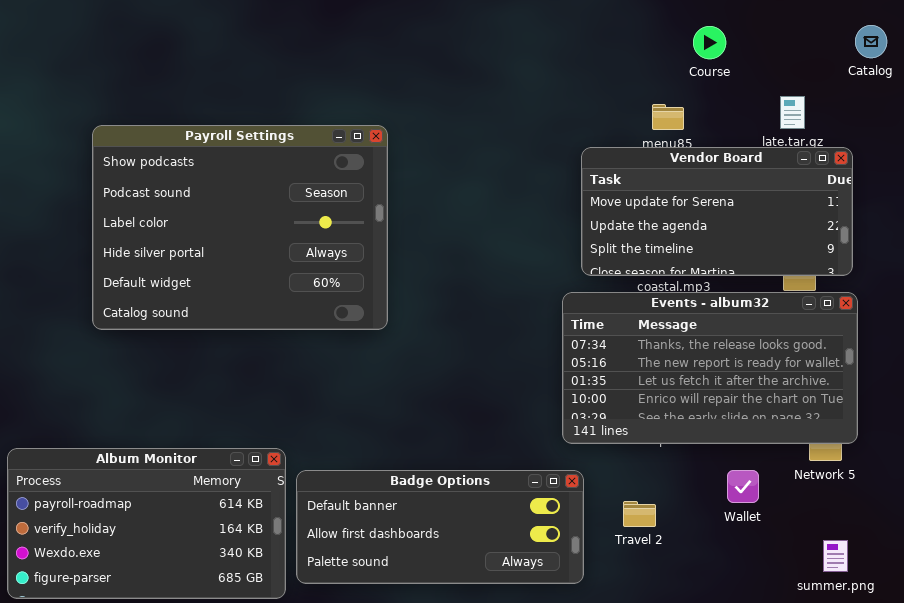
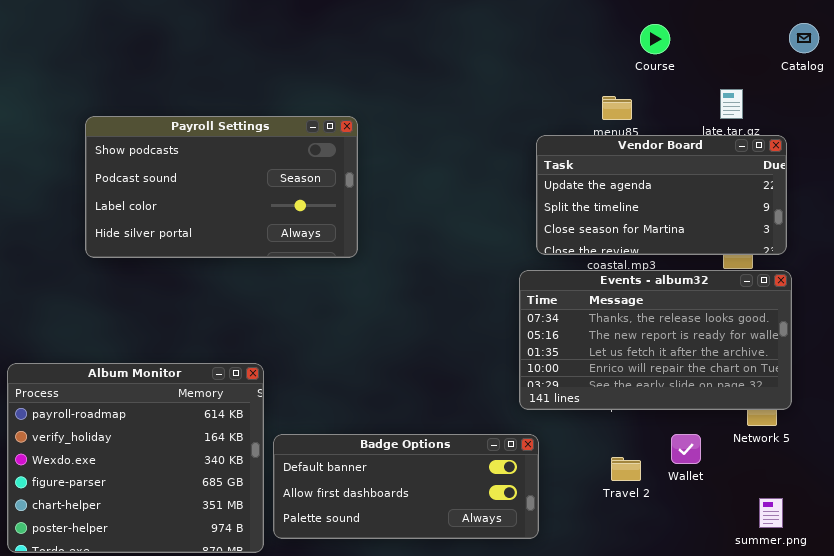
Payroll Settings: [92,125,388,330] -> [85,116,358,258], resized
Vendor Board: [581,147,853,276] -> [536,135,787,255], scrolled down 1 row
Album Monitor: [7,448,286,599] -> [7,363,264,553], resized
Travel 2: [623,501,656,527] -> [611,457,641,481], moved

